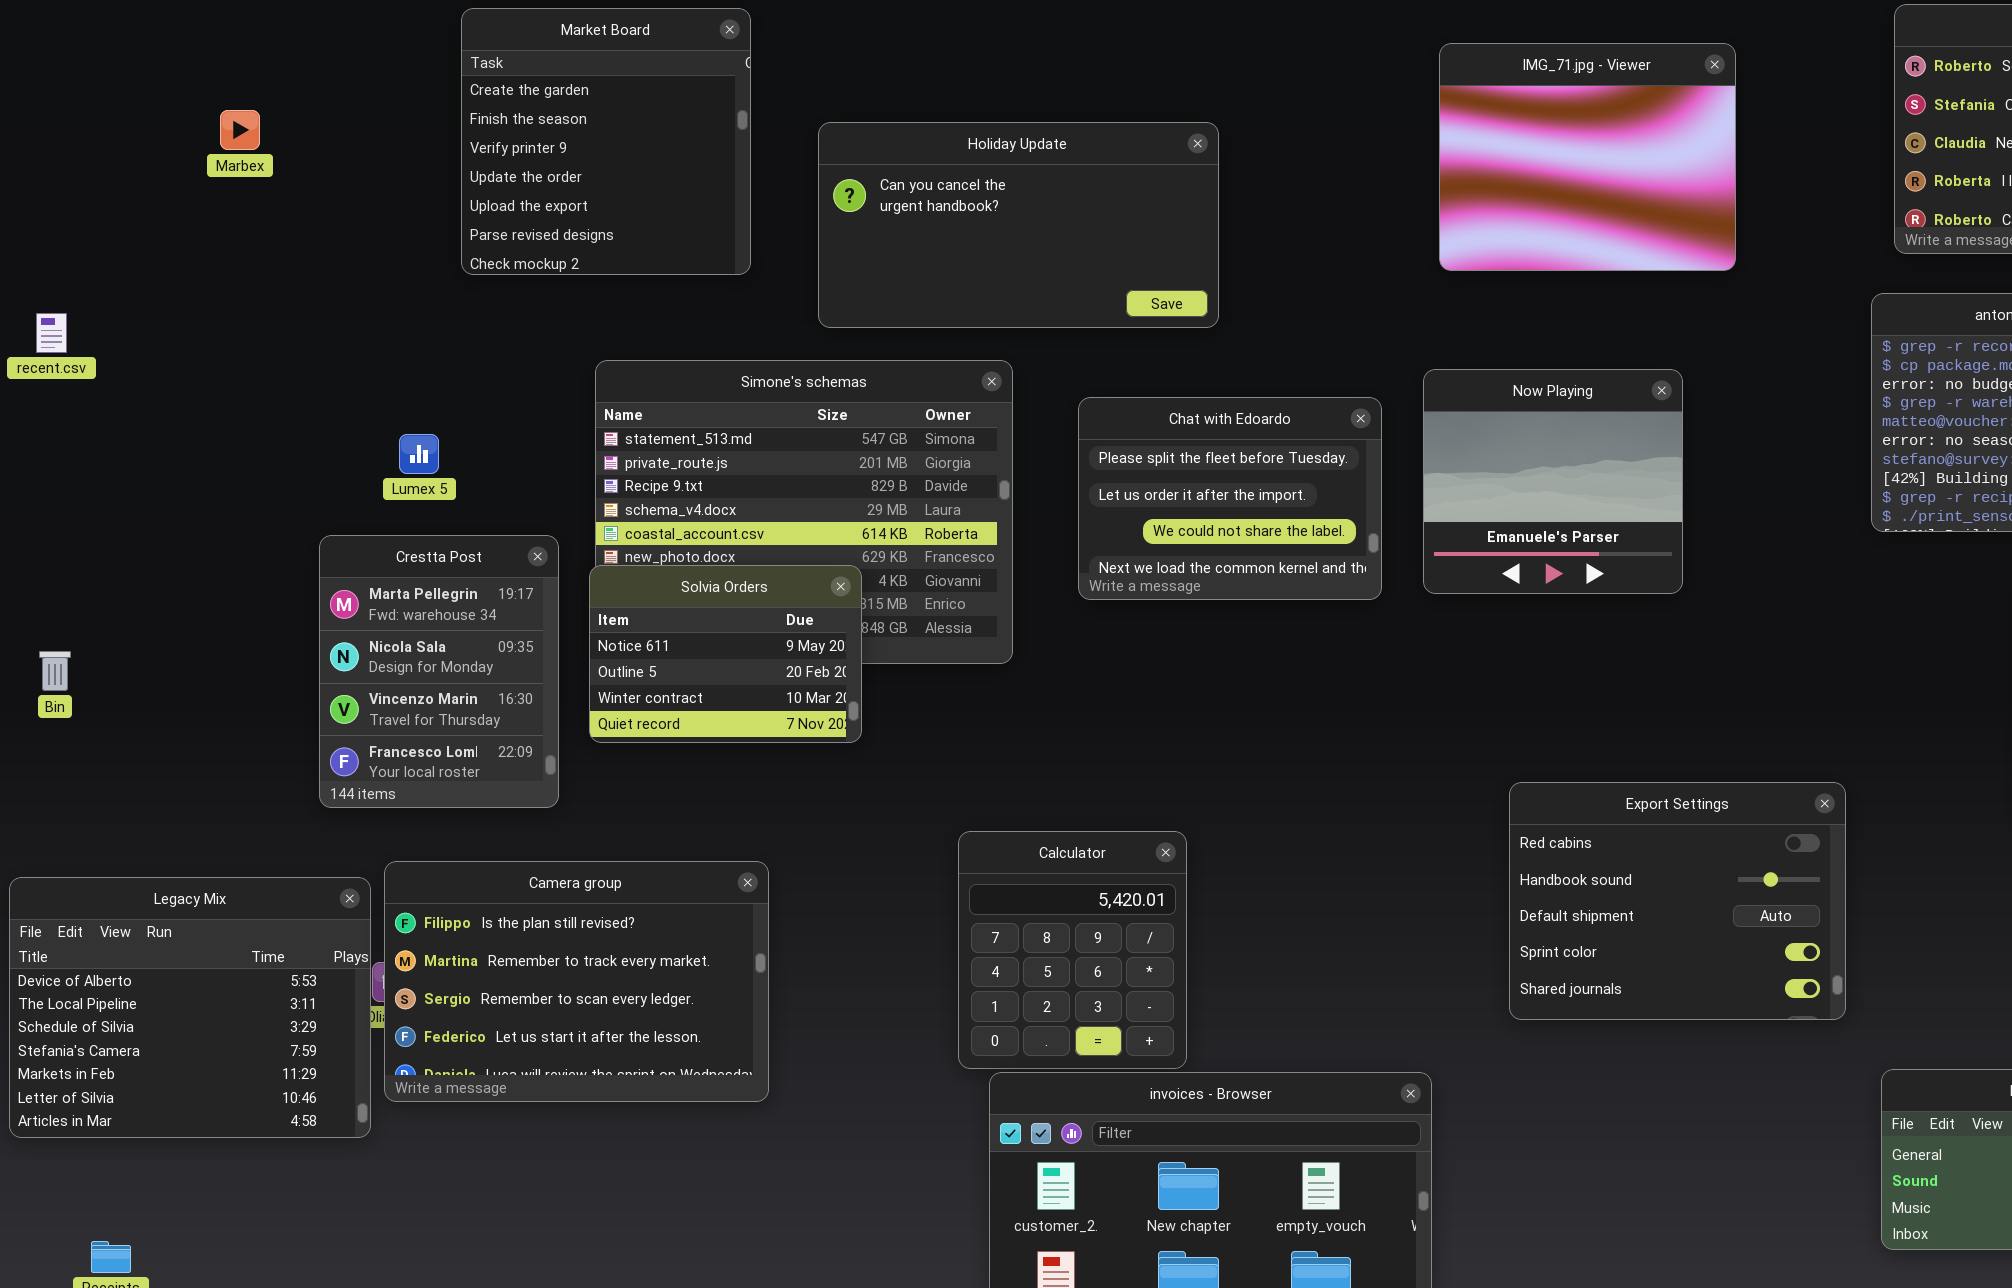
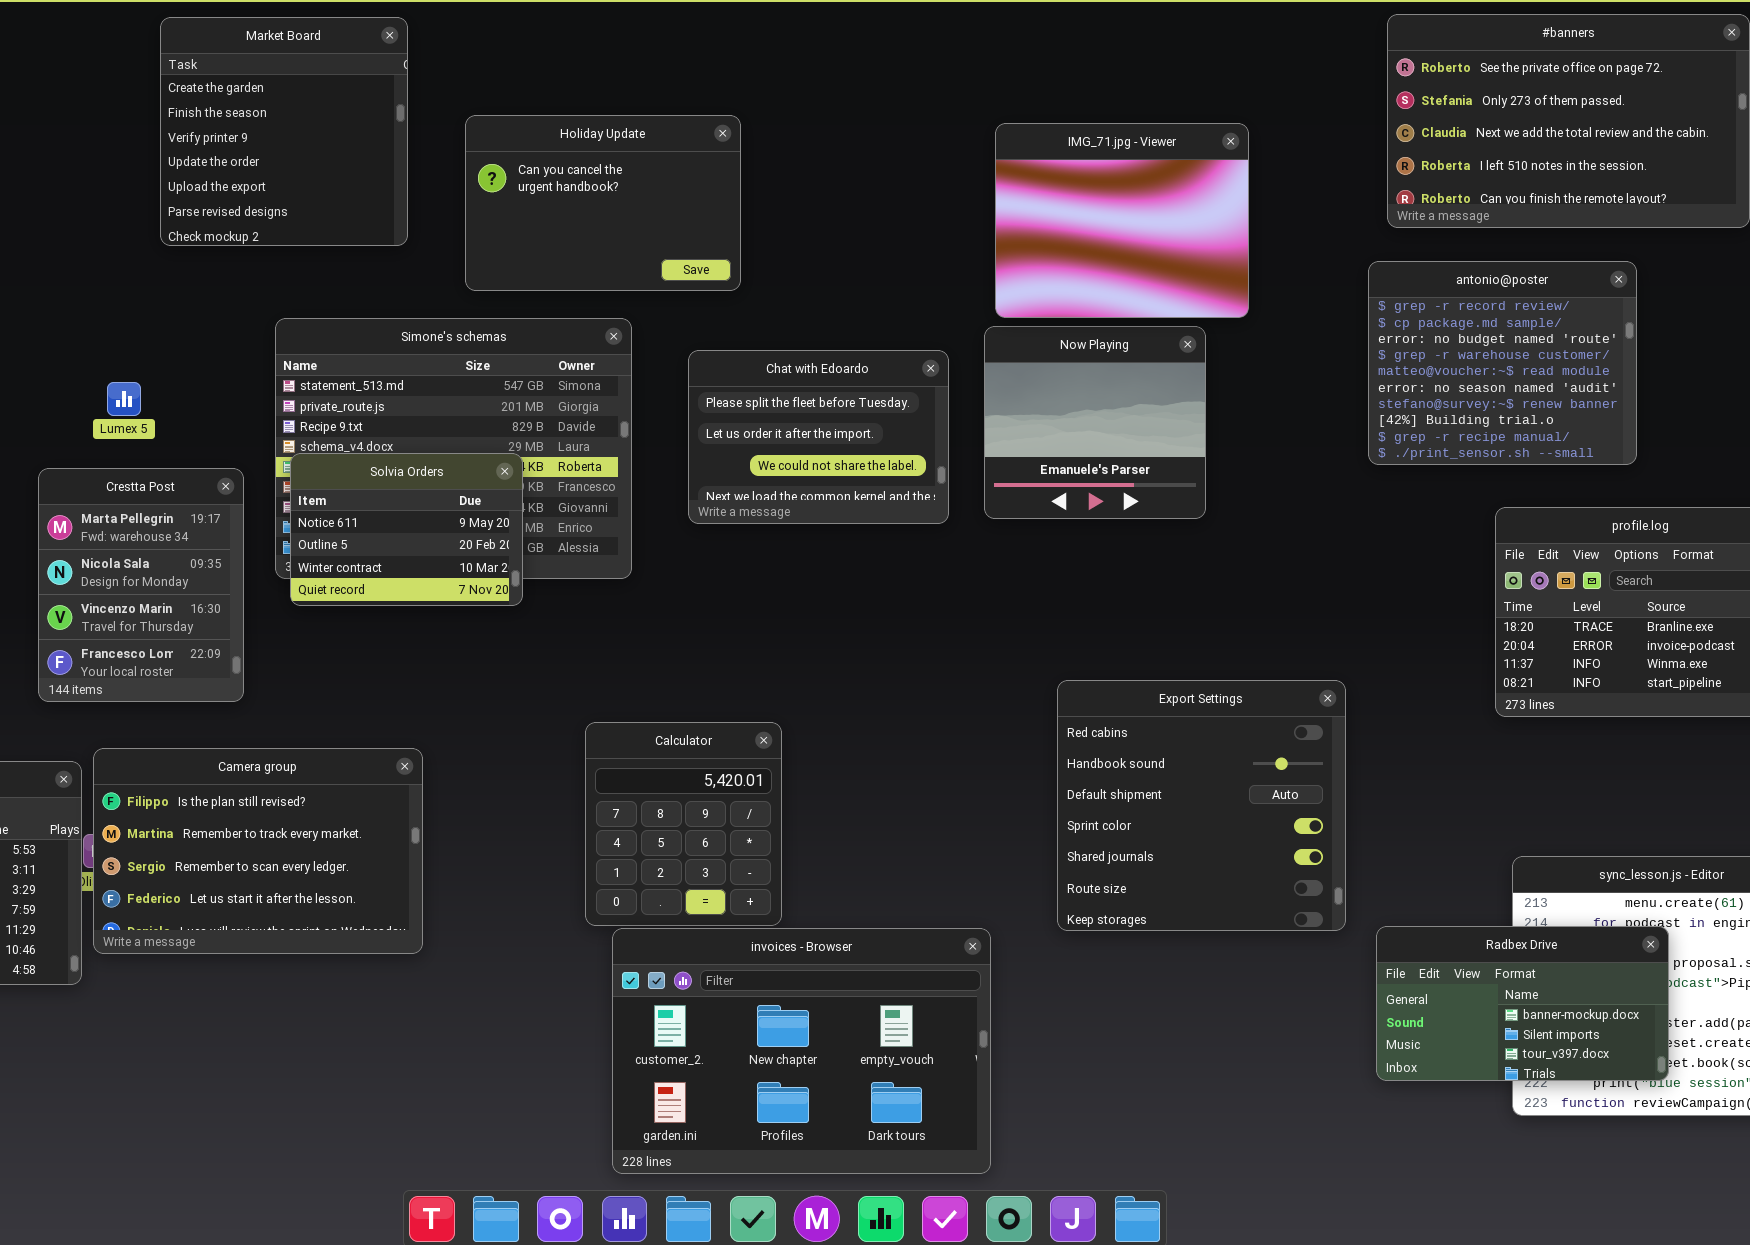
IMG_71.jpg - Viewer: [1439,43,1736,271] -> [995,123,1249,318], moved
Holiday Update: [818,122,1219,328] -> [465,115,741,291], resized
Solvia Orders: [589,565,862,743] -> [290,453,523,606], moved
Export Settings: [1509,782,1846,1020] -> [1057,680,1346,931], resized

